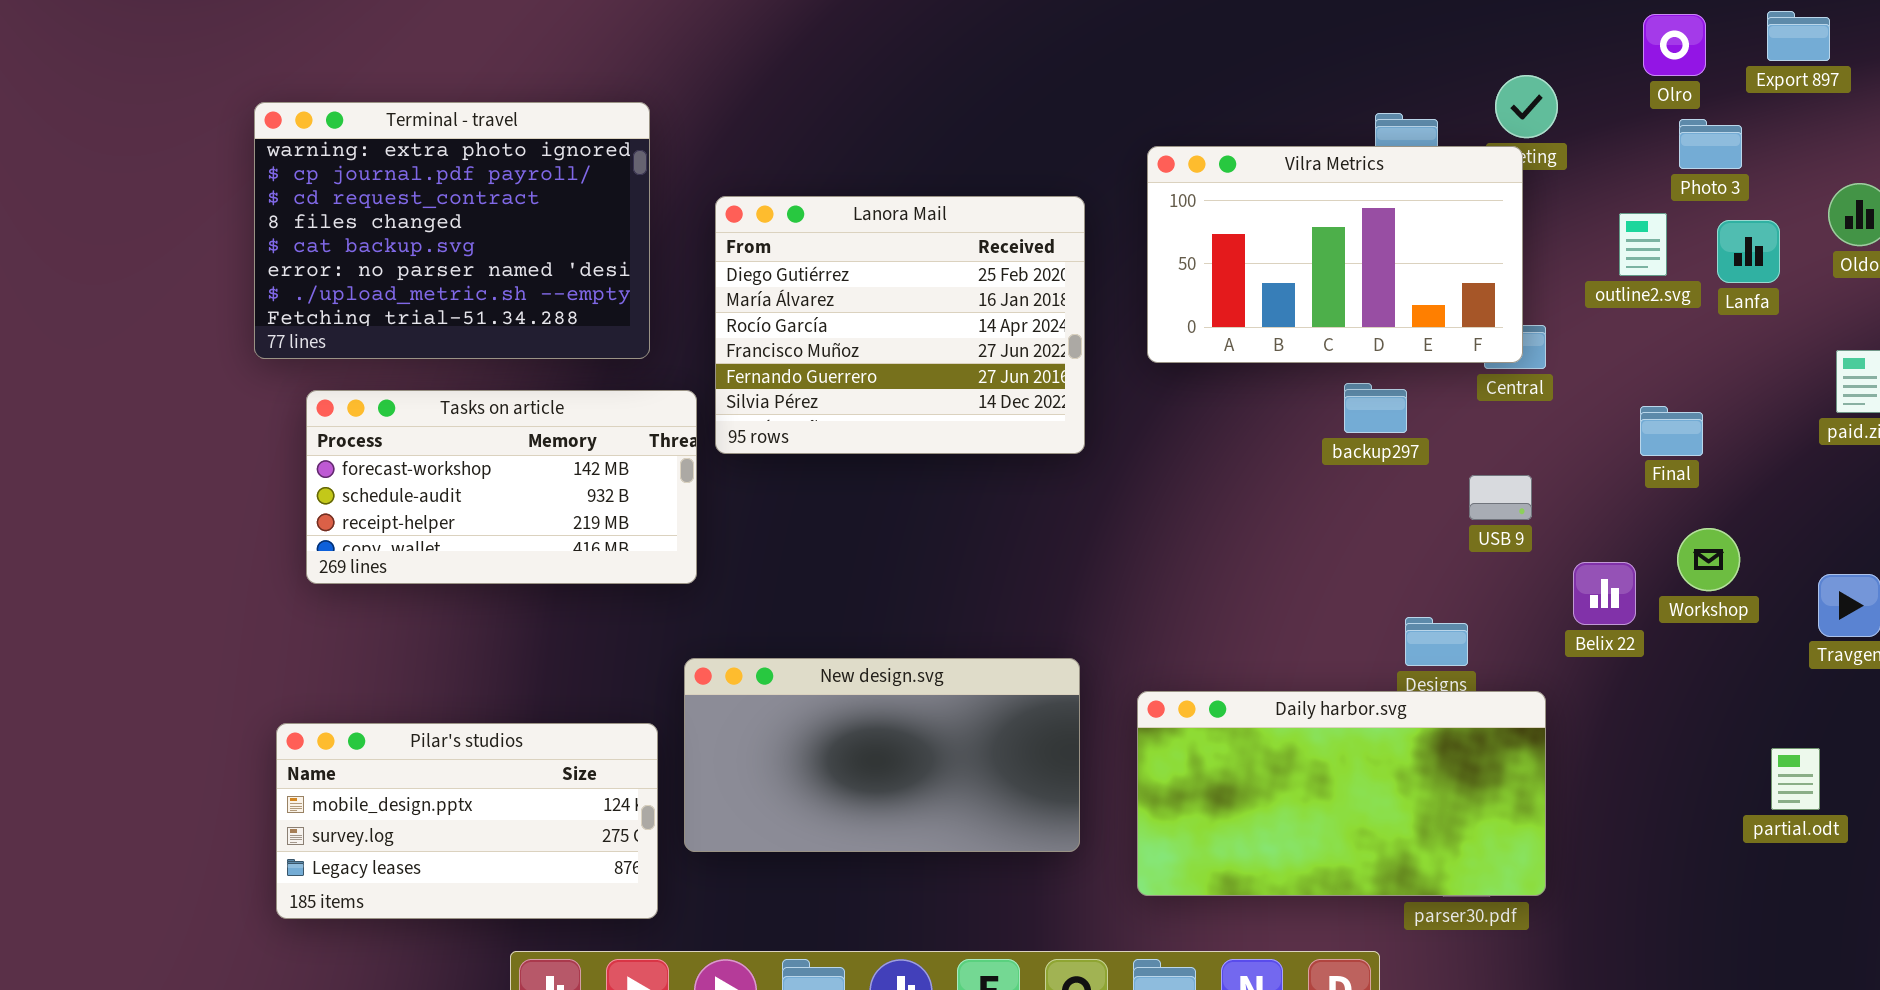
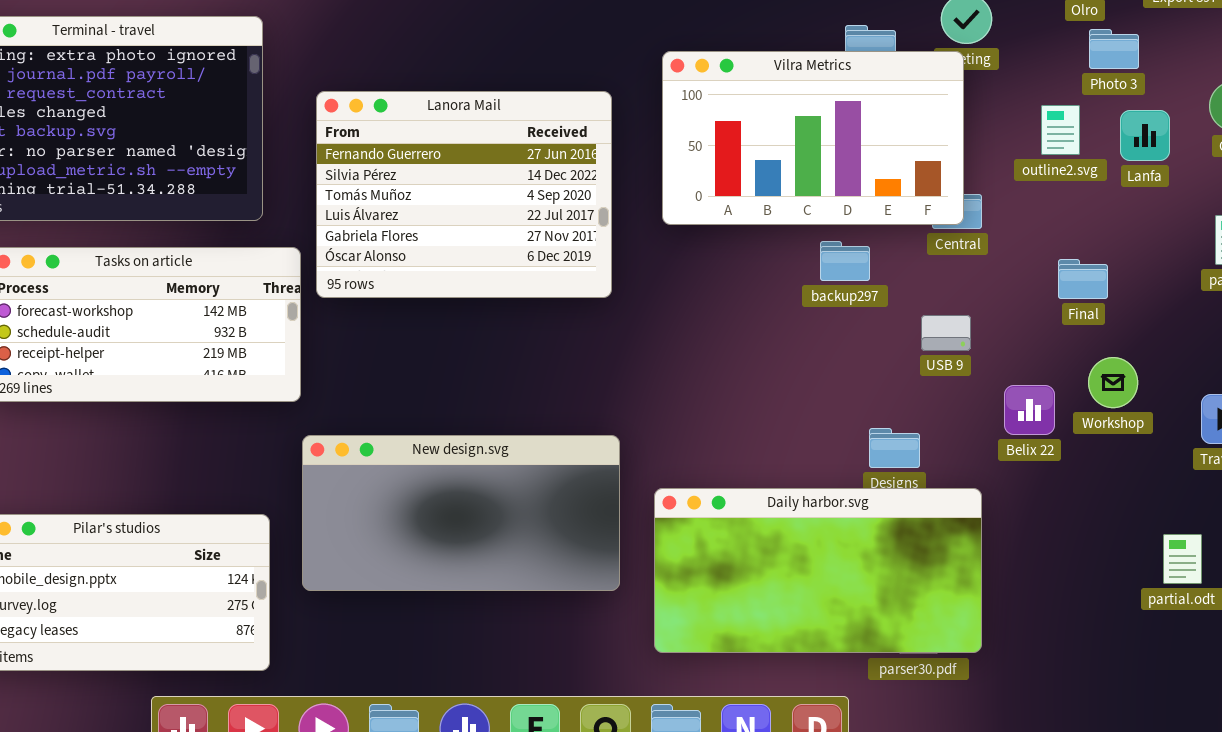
Lanora Mail: [715,196,1085,454] -> [316,91,612,298], scrolled down 4 rows
New design.svg: [684,658,1080,852] -> [302,435,620,591], moved

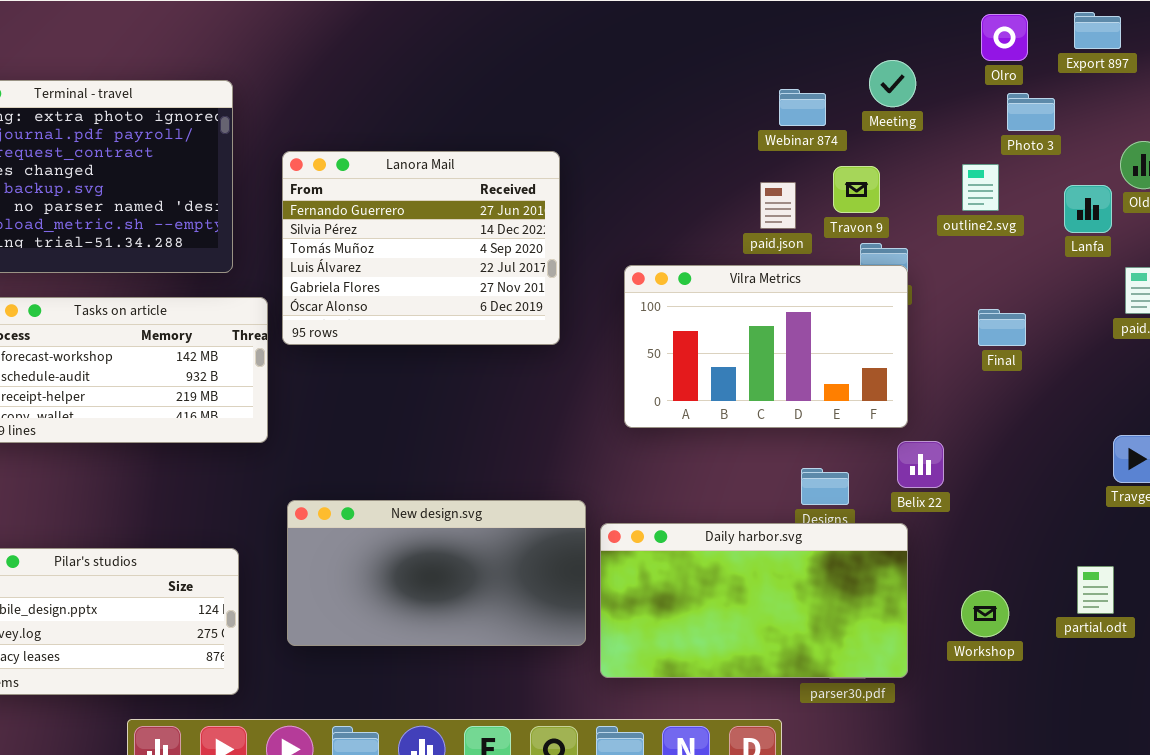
Vilra Metrics: [662,51,964,225] -> [624,265,908,428], moved
Lanfa: [1120,110,1170,161] -> [1064,185,1112,233], moved
Workshop: [1088,357,1138,408] -> [961,590,1009,637], moved
Belix 22: [1004,385,1055,435] -> [897,441,944,488], moved
New design.svg: [302,435,620,591] -> [287,500,586,646], moved

